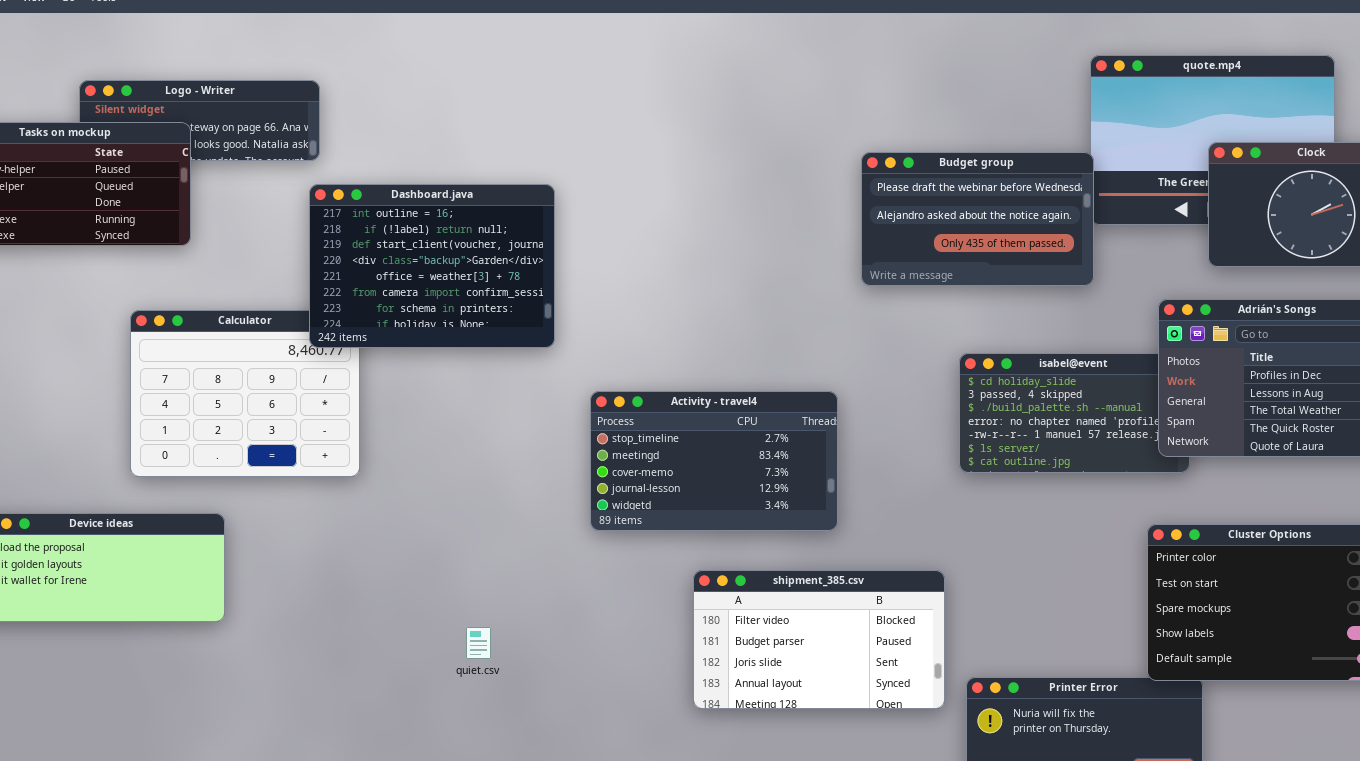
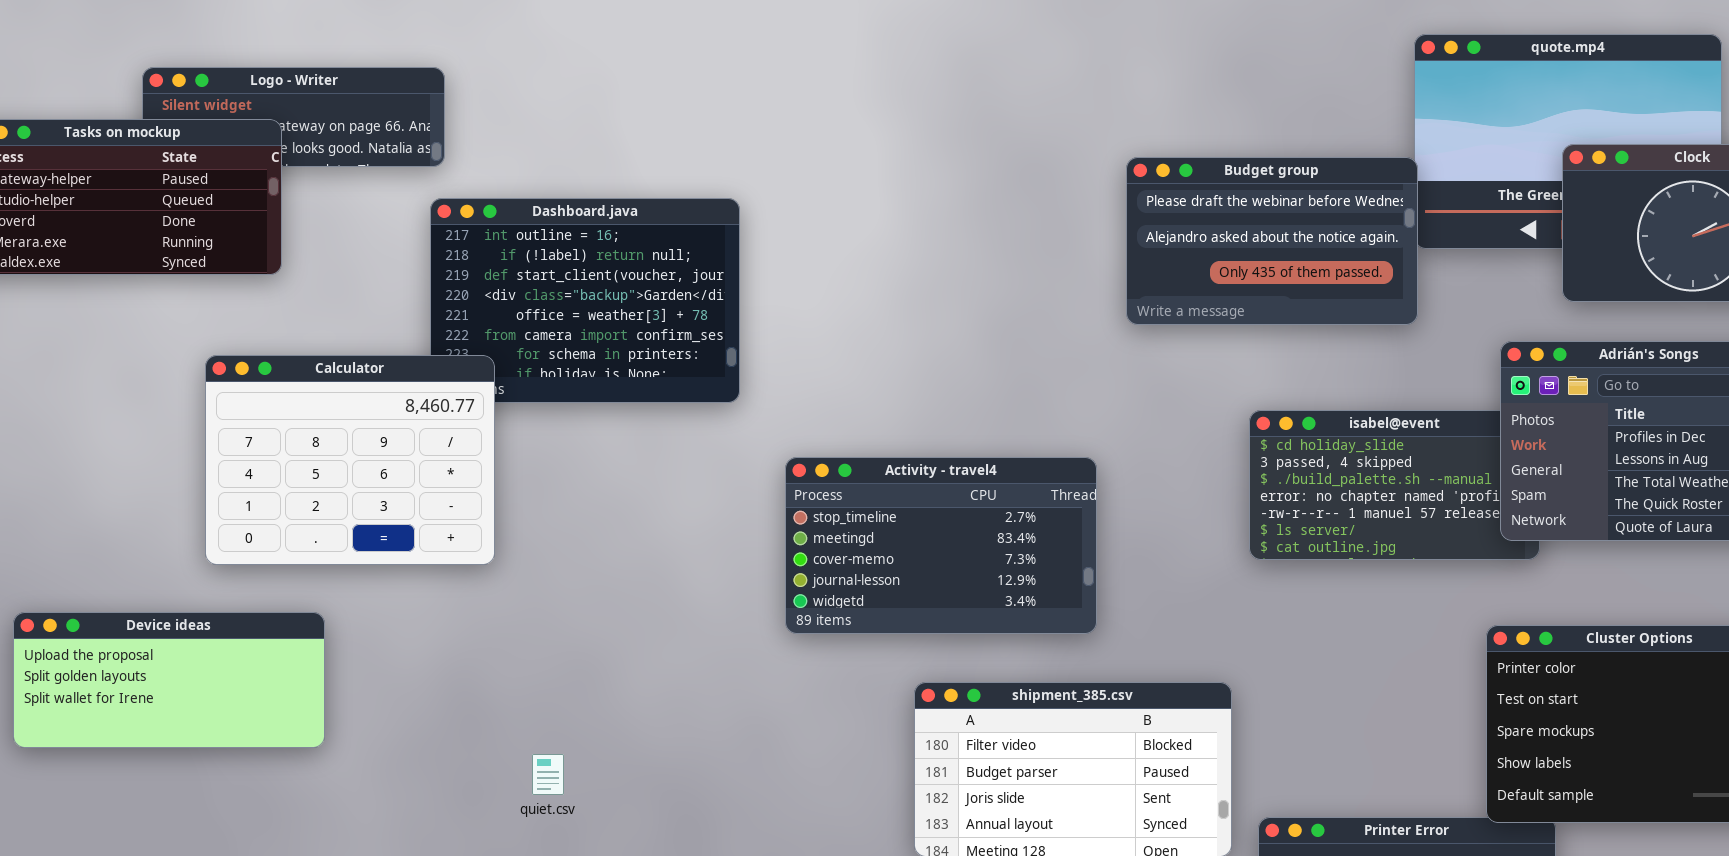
Calculator: [130,310,360,477] -> [205,355,495,565], raised
quiet.csv: [466,627,491,659] -> [532,754,564,795], moved

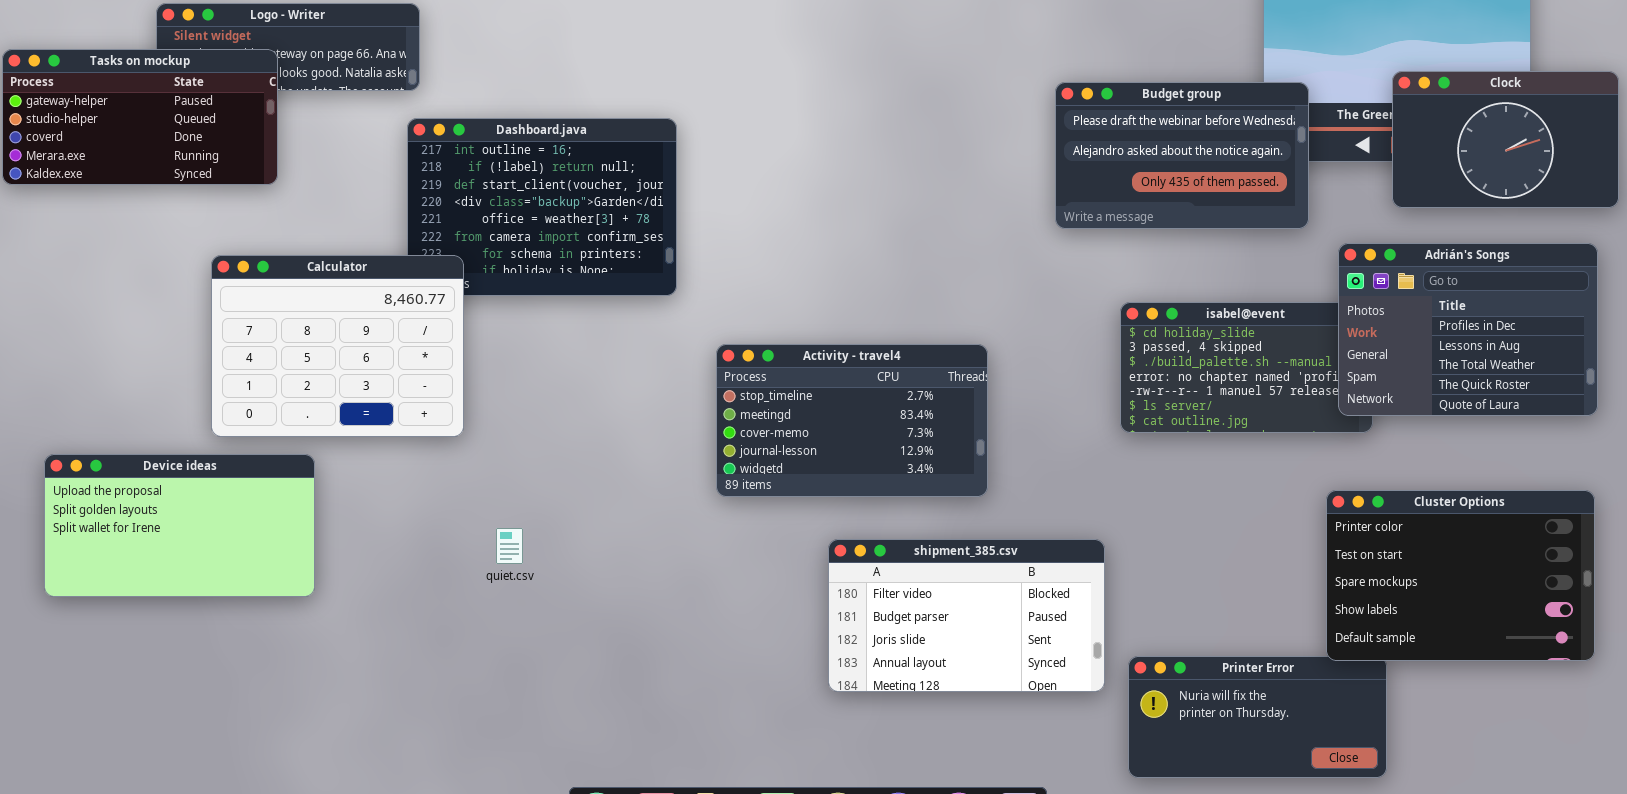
Budget group: [1126,157,1418,325] -> [1055,82,1309,229], moved
Device ideas: [13,612,325,748] -> [44,454,315,597], resized
quiet.csv: [532,754,564,795] -> [496,528,523,564], moved

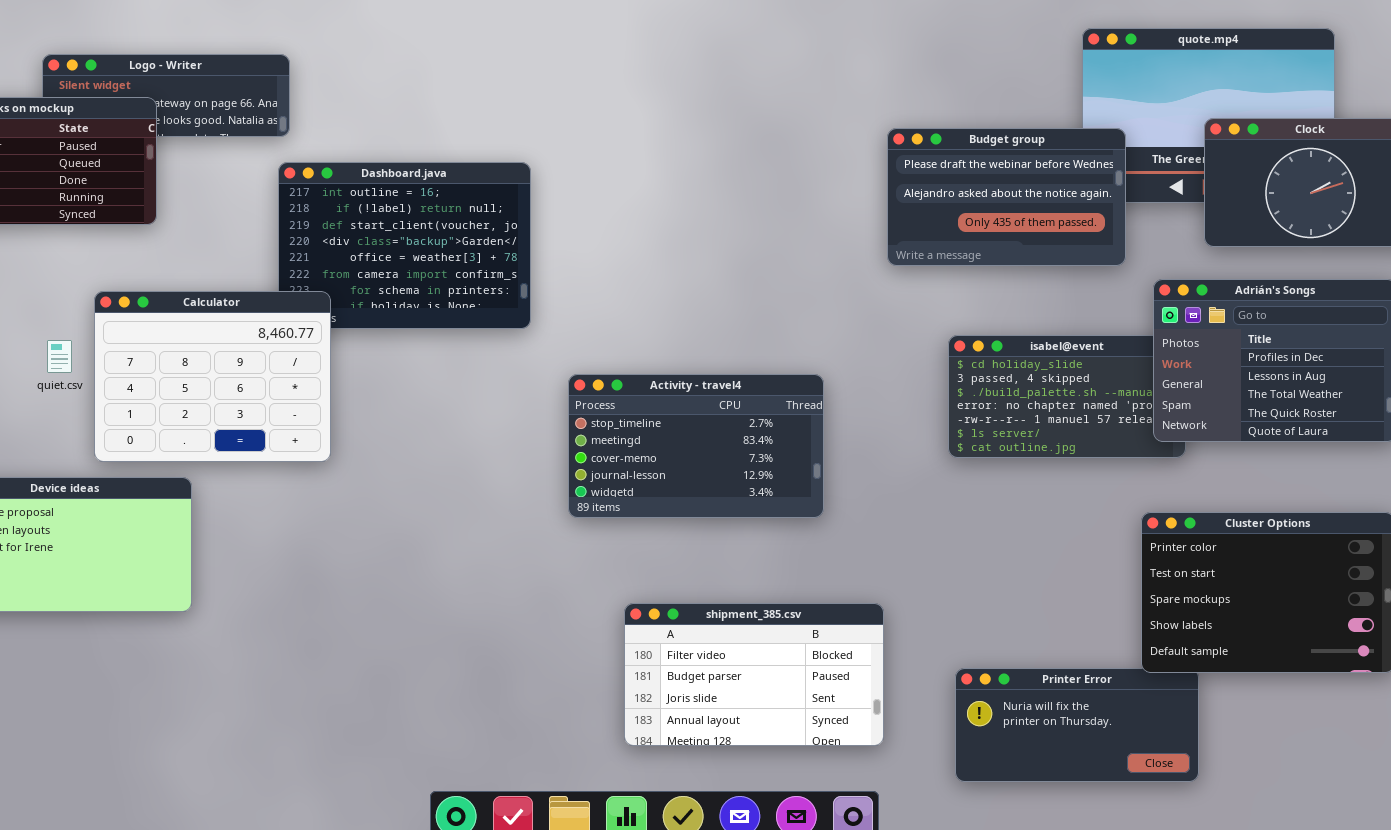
quiet.csv: [496,528,523,564] -> [47,340,72,373], moved
shipment_385.csv: [828,539,1105,692] -> [624,603,884,746], moved

